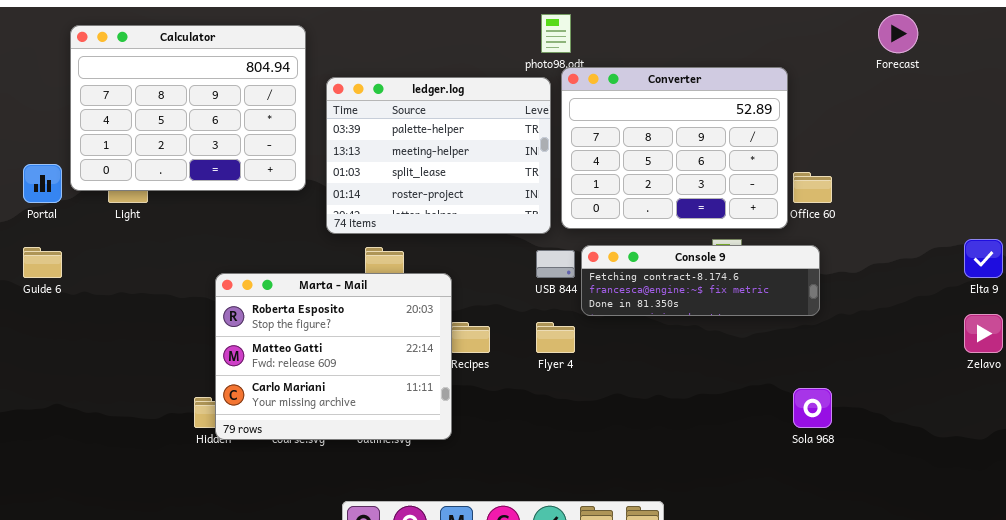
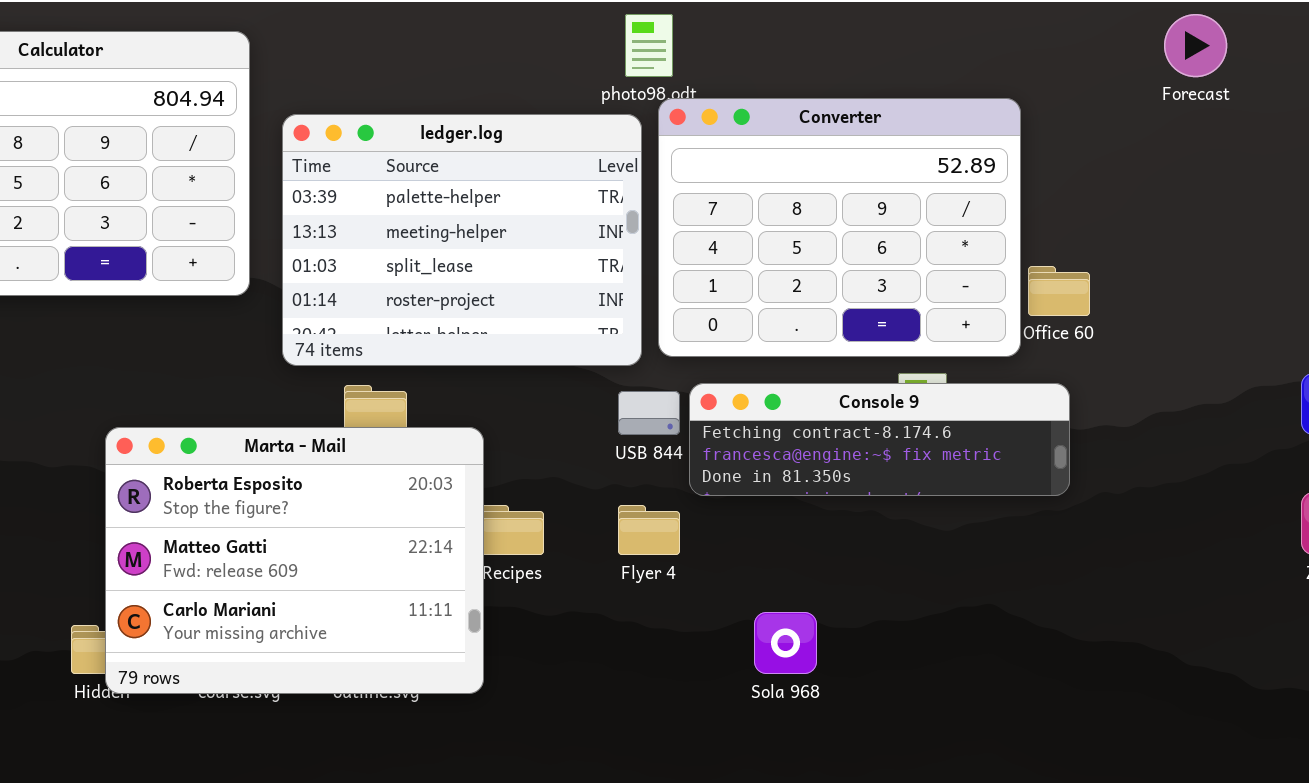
Sola 968: [793,388,832,428] -> [754,612,817,674], moved

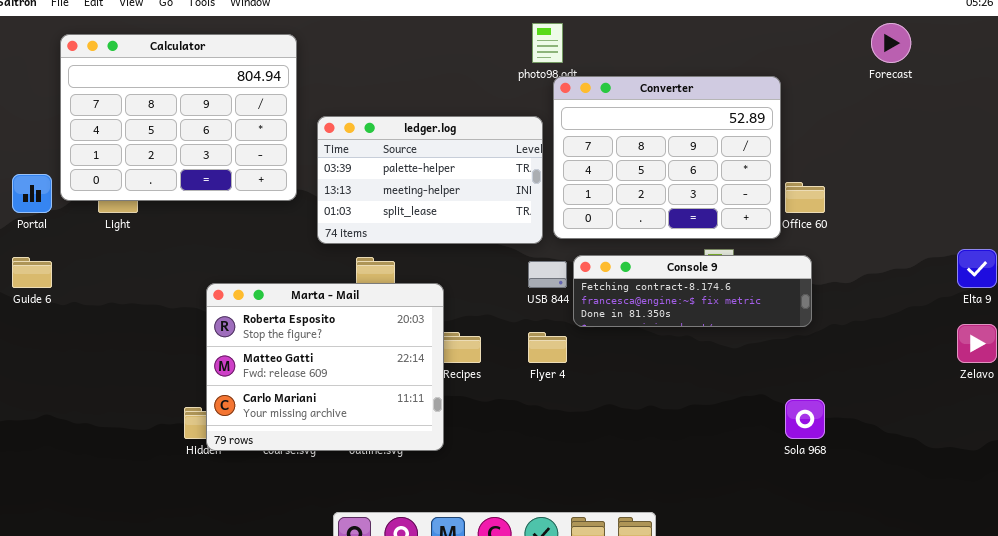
ledger.log: [282,114,642,366] -> [317,116,543,244], resized
Sola 968: [754,612,817,674] -> [785,399,825,439], moved

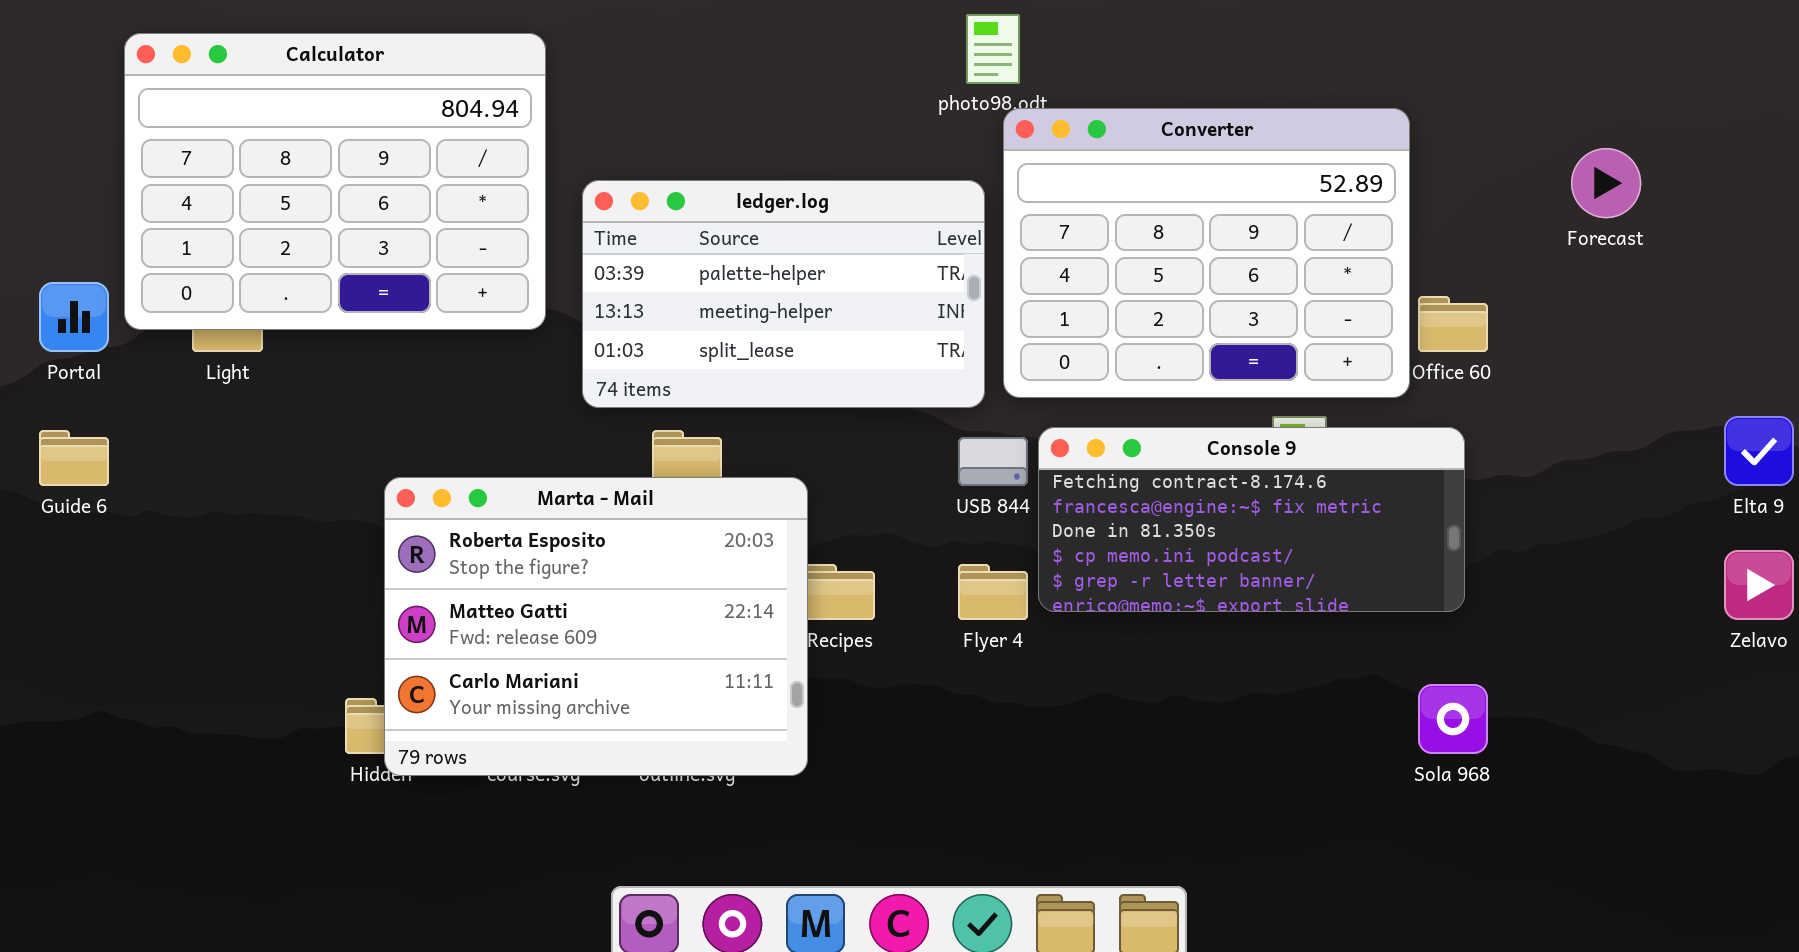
Forecast: [871,23,911,63] -> [1571,148,1641,218], moved
Console 9: [573,255,812,327] -> [1038,427,1465,612], resized

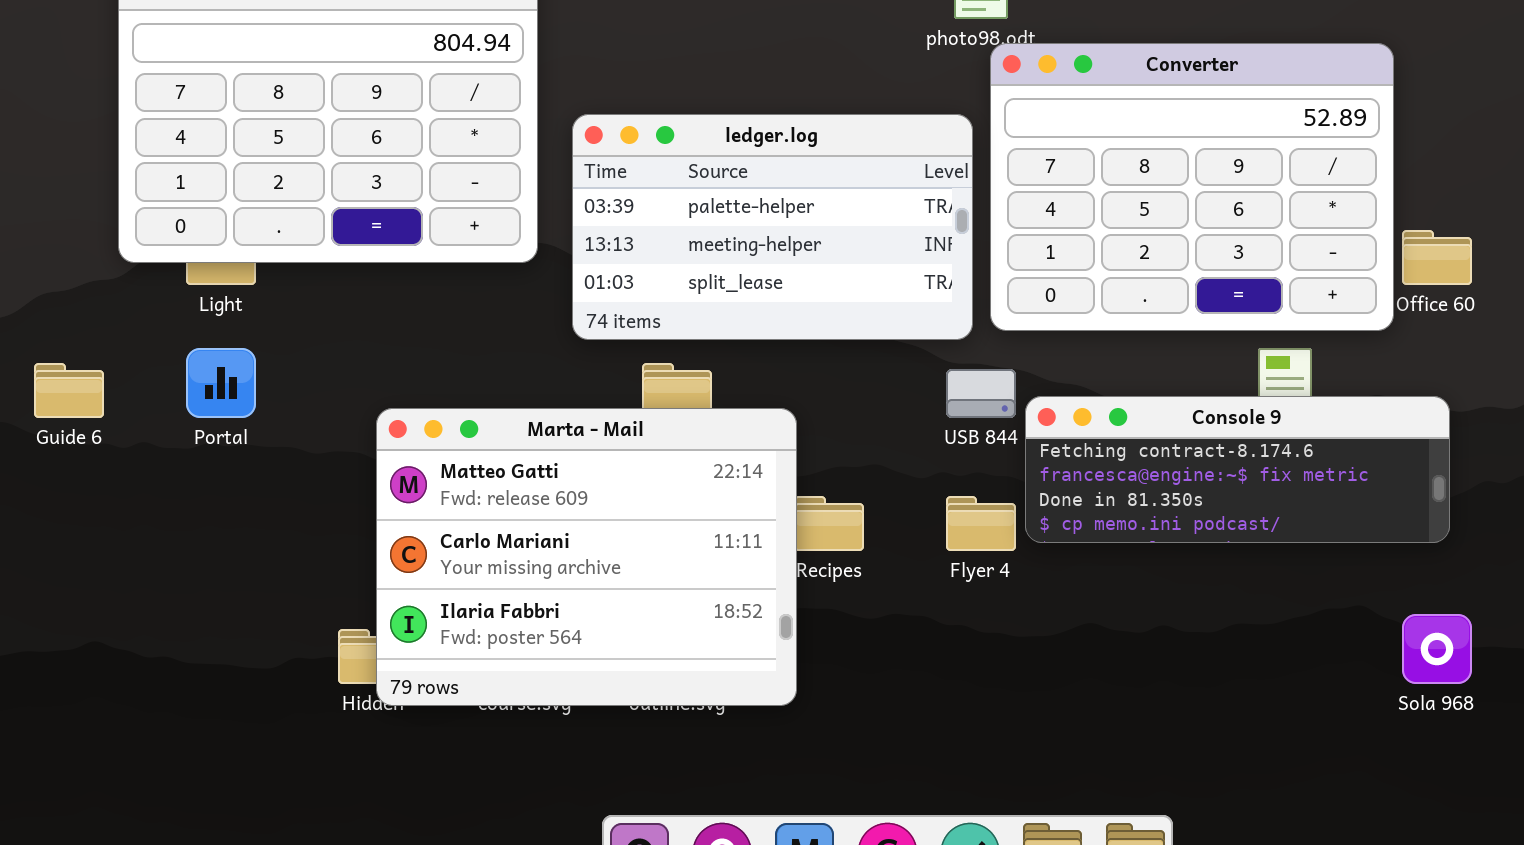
Portal: [39,282,109,352] -> [186,348,256,418], moved
Console 9: [1038,427,1465,612] -> [1025,396,1450,543], resized
Marta - Mail: [384,477,808,776] -> [376,408,797,706], scrolled down 1 row

